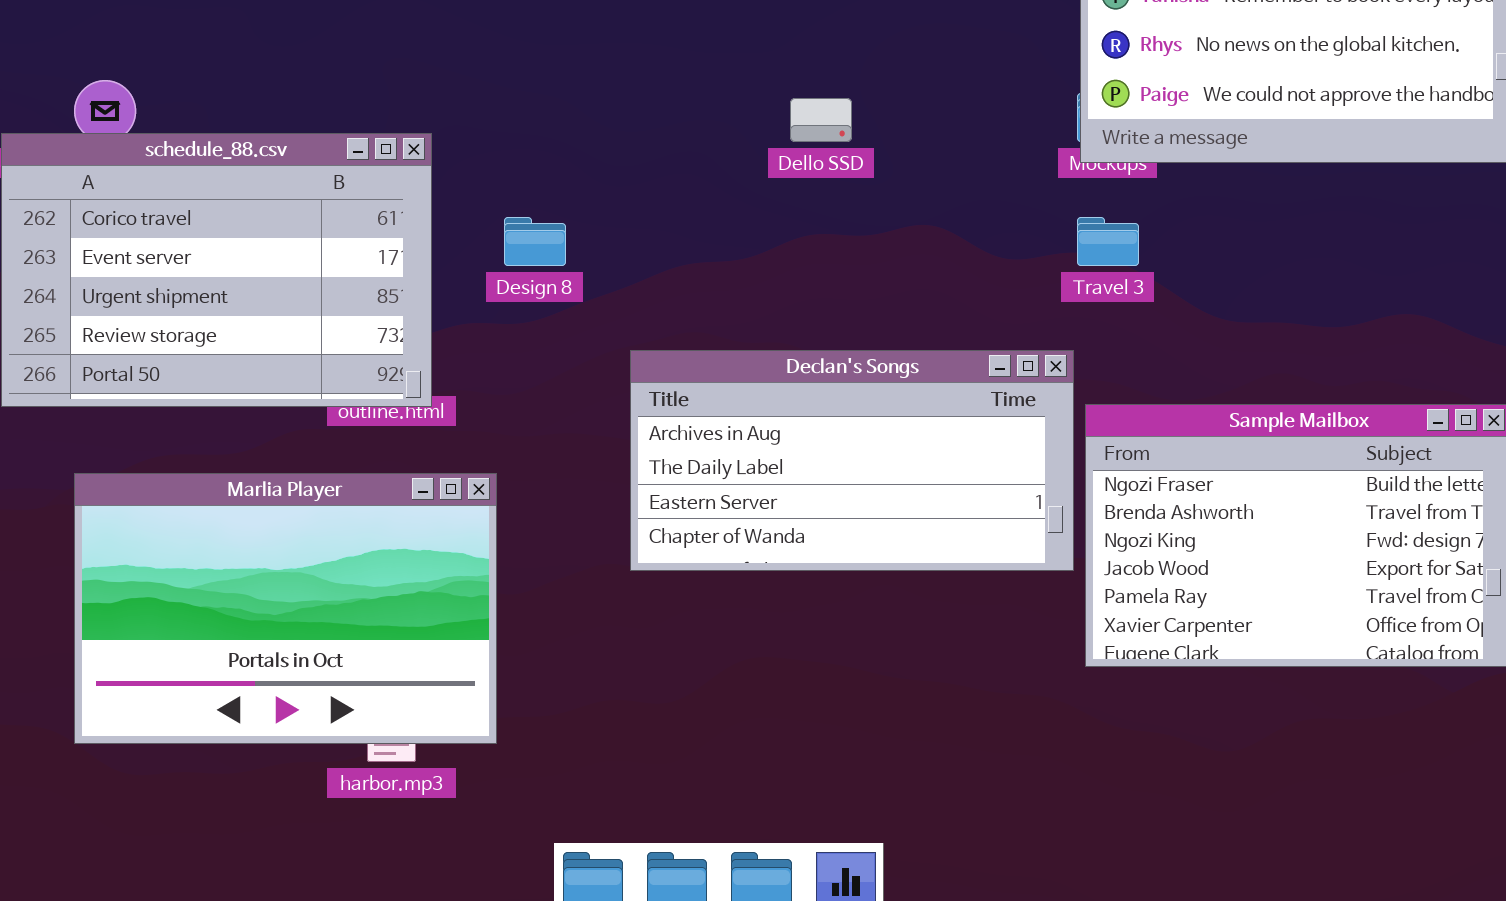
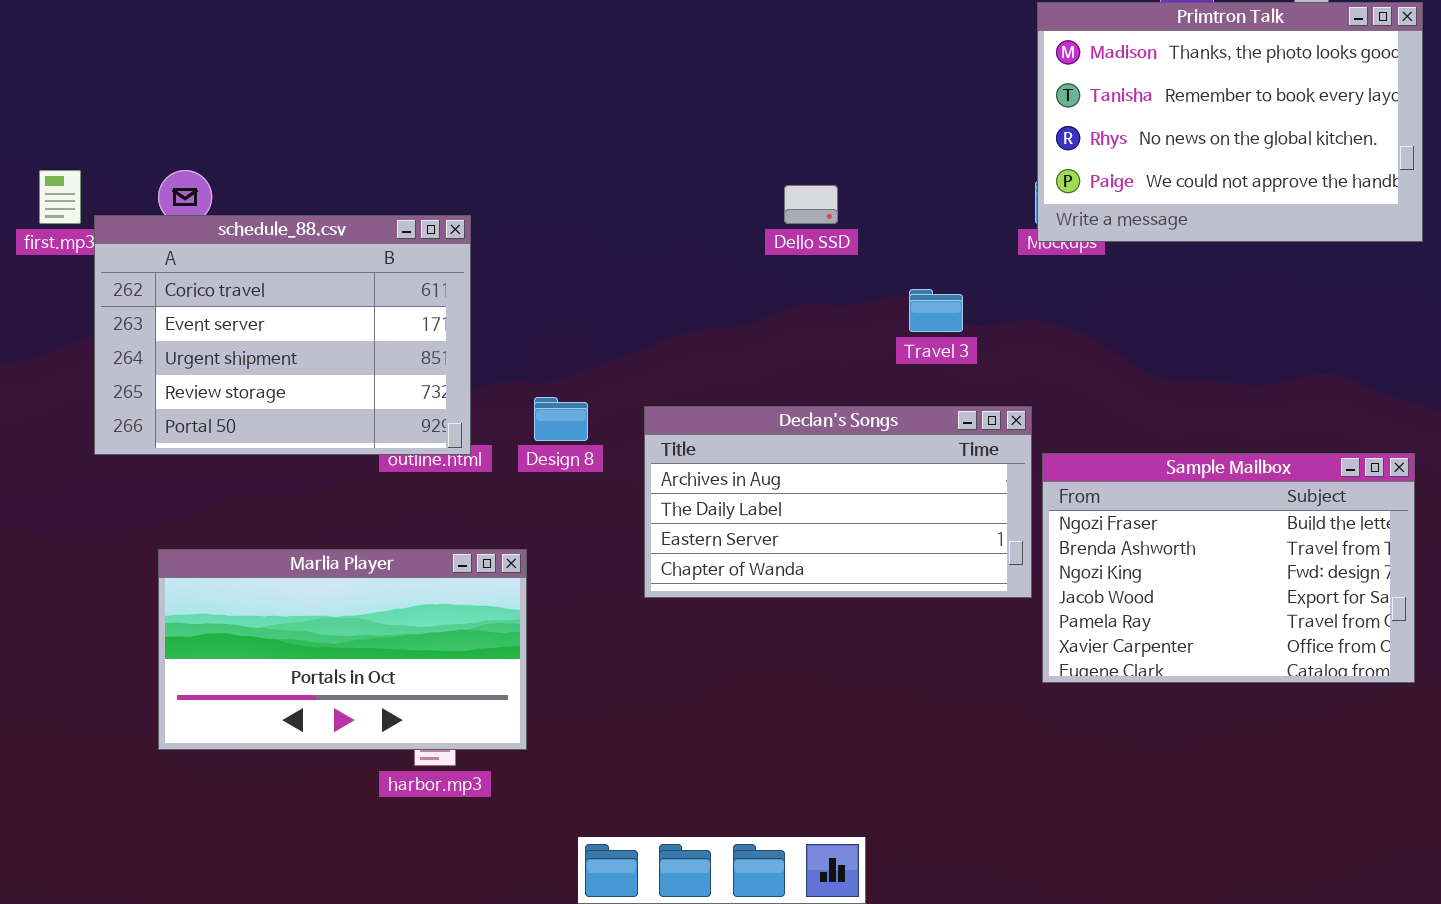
Design 8: [504,217,566,266] -> [534,397,588,441], moved
Travel 3: [1077,217,1139,266] -> [909,289,963,332], moved
Marlia Player: [74,473,497,744] -> [158,549,527,750], resized

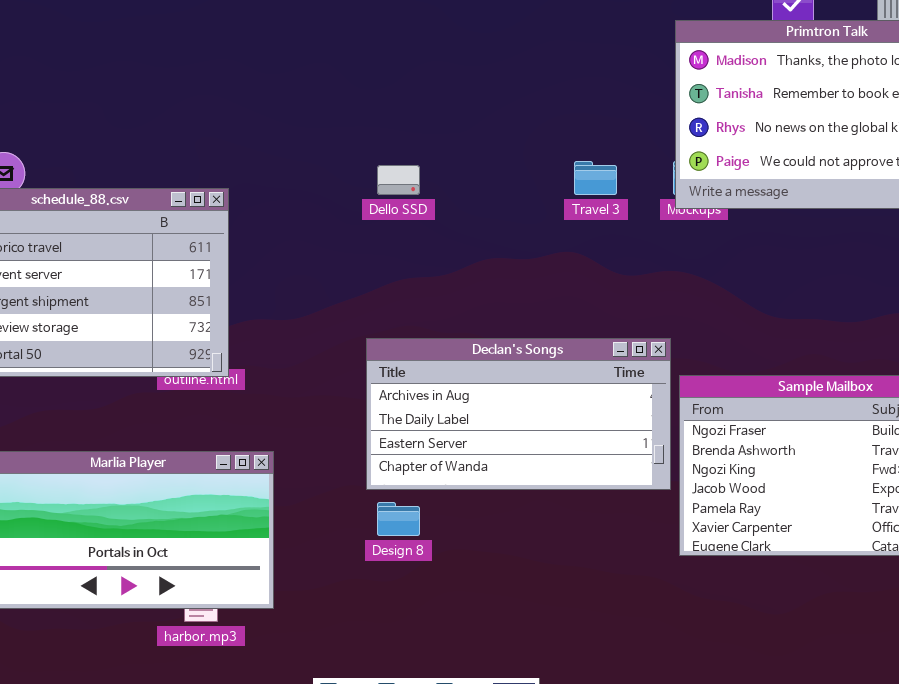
Dello SSD: [784,185,838,224] -> [377,165,420,195], moved
Travel 3: [909,289,963,332] -> [574,161,617,195], moved
Design 8: [534,397,588,441] -> [377,502,420,536], moved

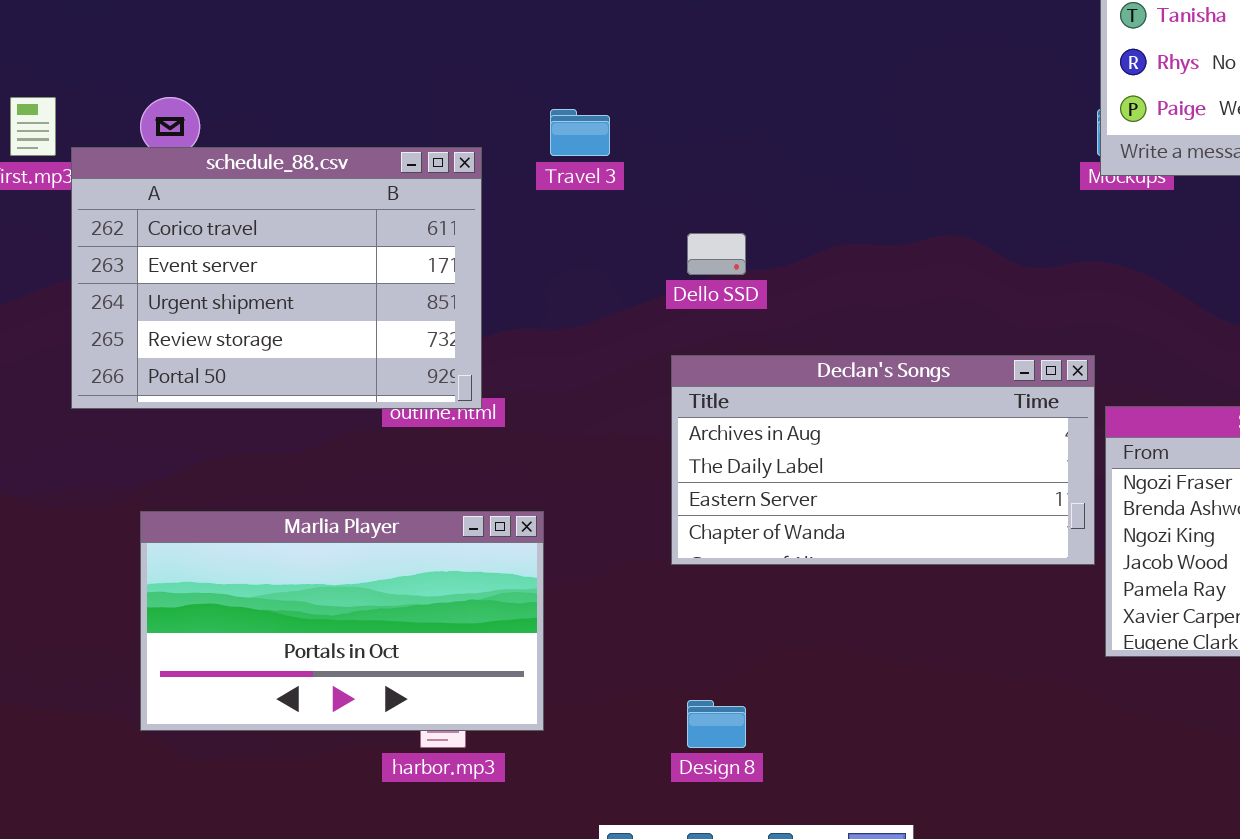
Travel 3: [574,161,617,195] -> [550,109,610,156], moved
Dello SSD: [377,165,420,195] -> [687,233,746,275], moved
Design 8: [377,502,420,536] -> [687,700,746,748], moved

